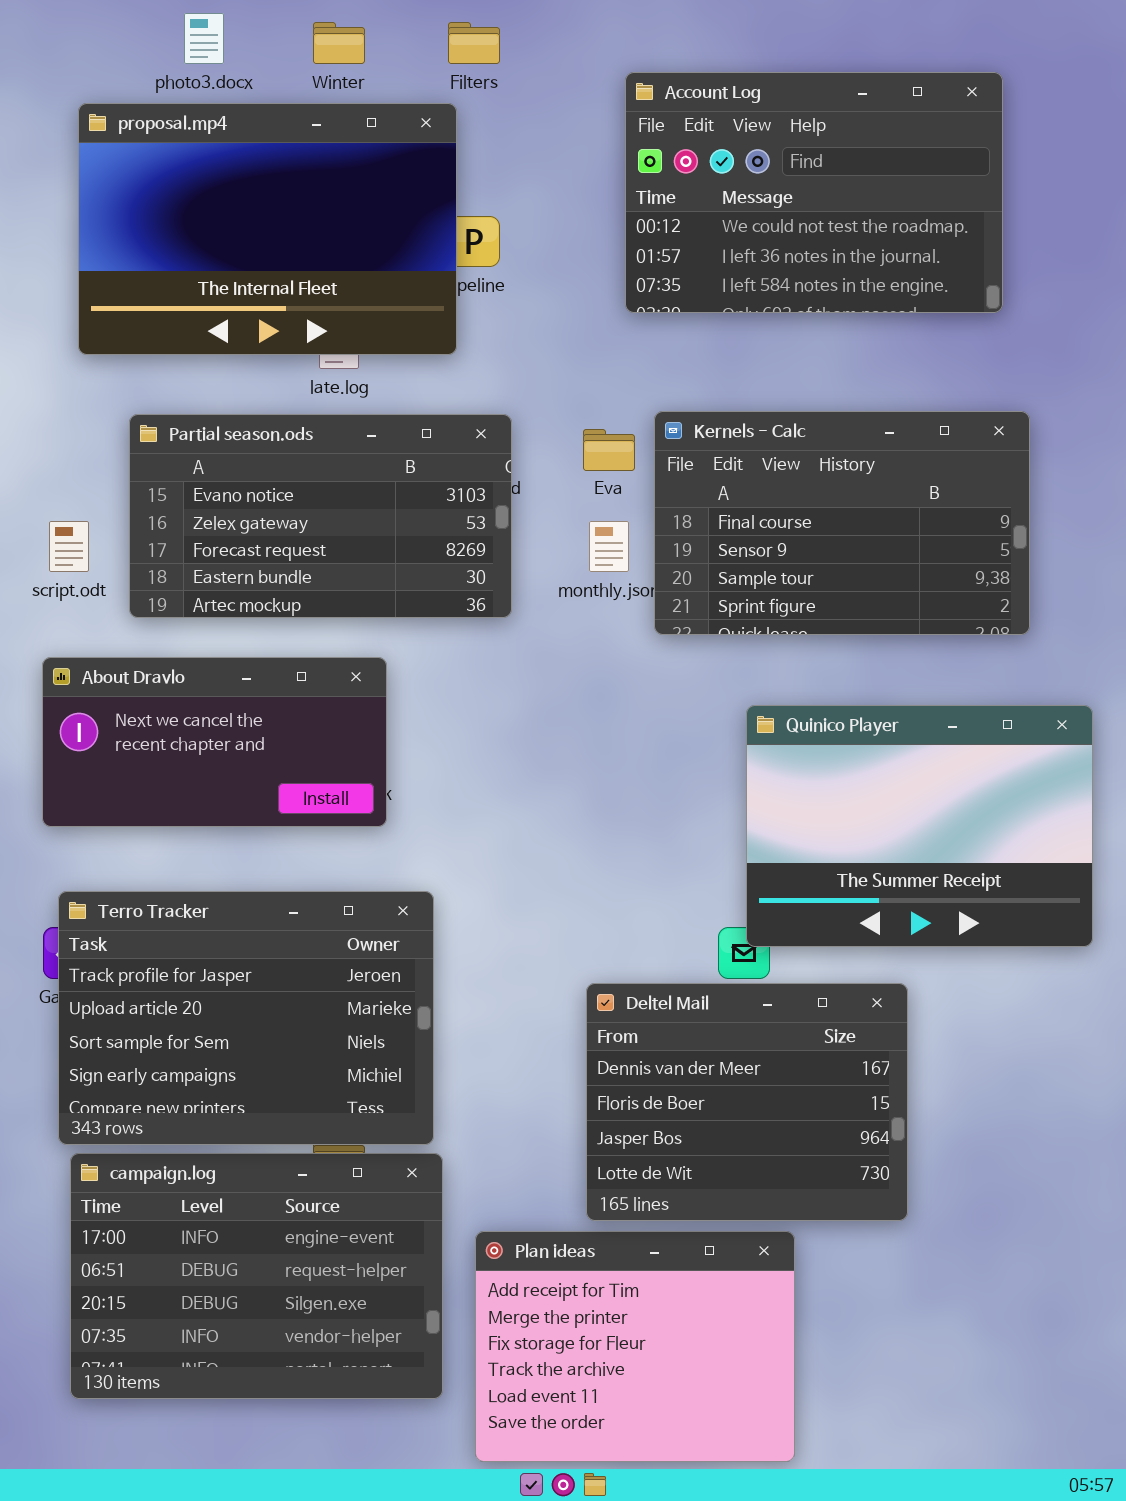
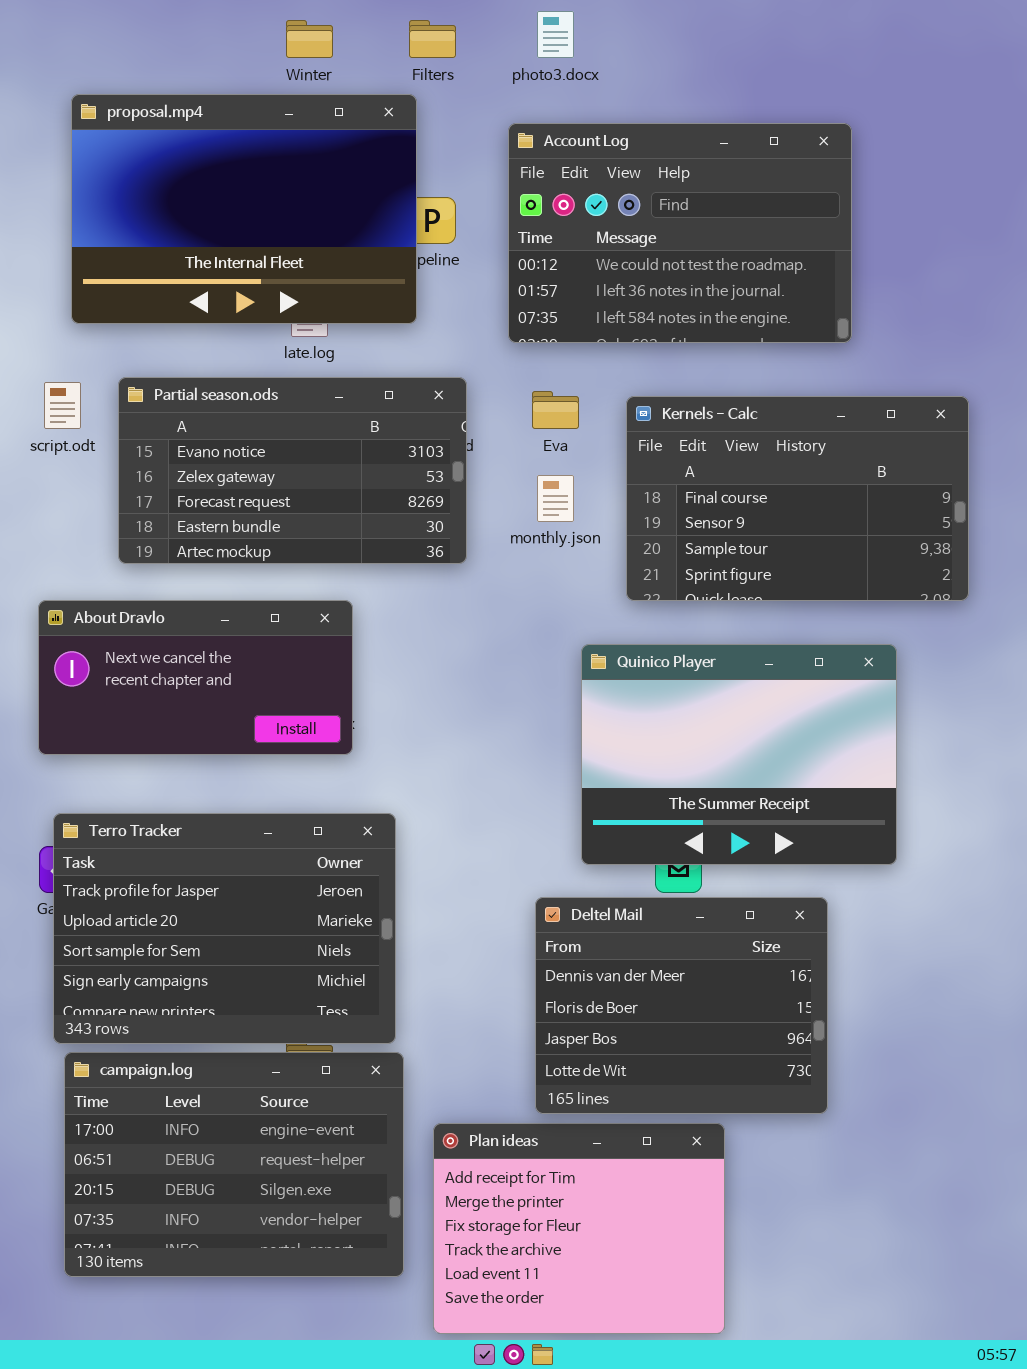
photo3.docx: [184,13,224,64] -> [537,11,574,58], moved
Account Log: [625,72,1003,313] -> [508,123,852,343], moved
Kernels - Calc: [654,411,1030,635] -> [626,396,969,601], moved
script.odt: [49,521,89,572] -> [44,382,81,429], moved
Quinico Player: [746,705,1093,947] -> [581,644,897,865], moved

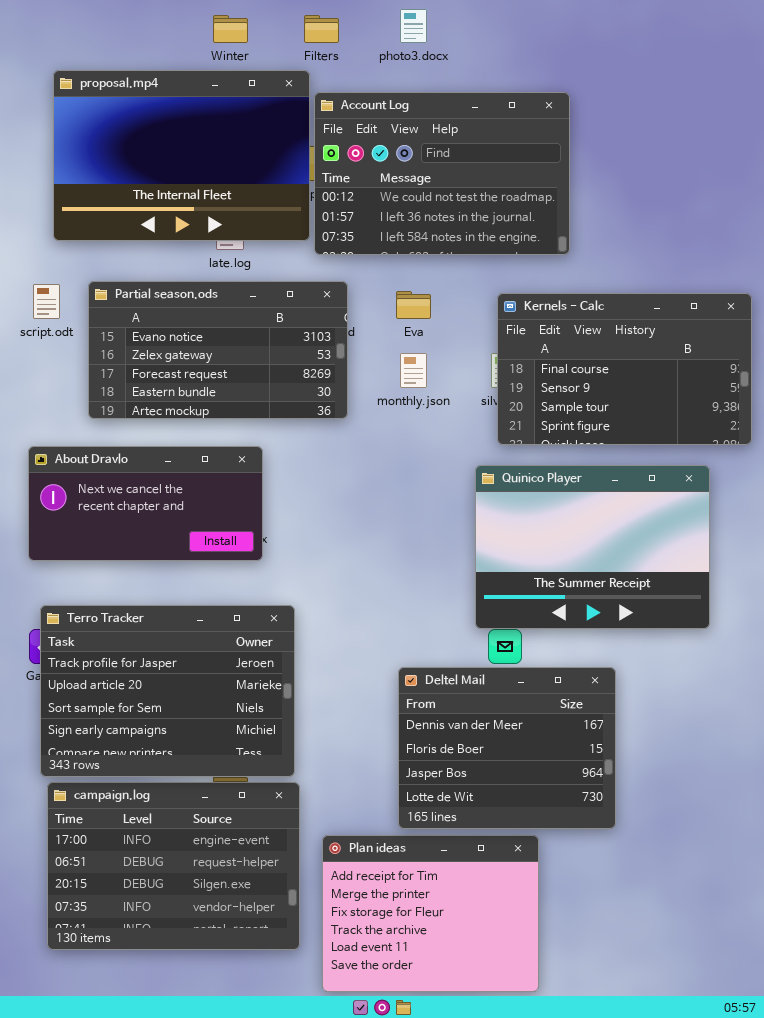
Account Log: [508,123,852,343] -> [314,92,570,255], moved
Kernels - Calc: [626,396,969,601] -> [497,293,752,445], moved
Quinico Player: [581,644,897,865] -> [475,465,710,629], moved

